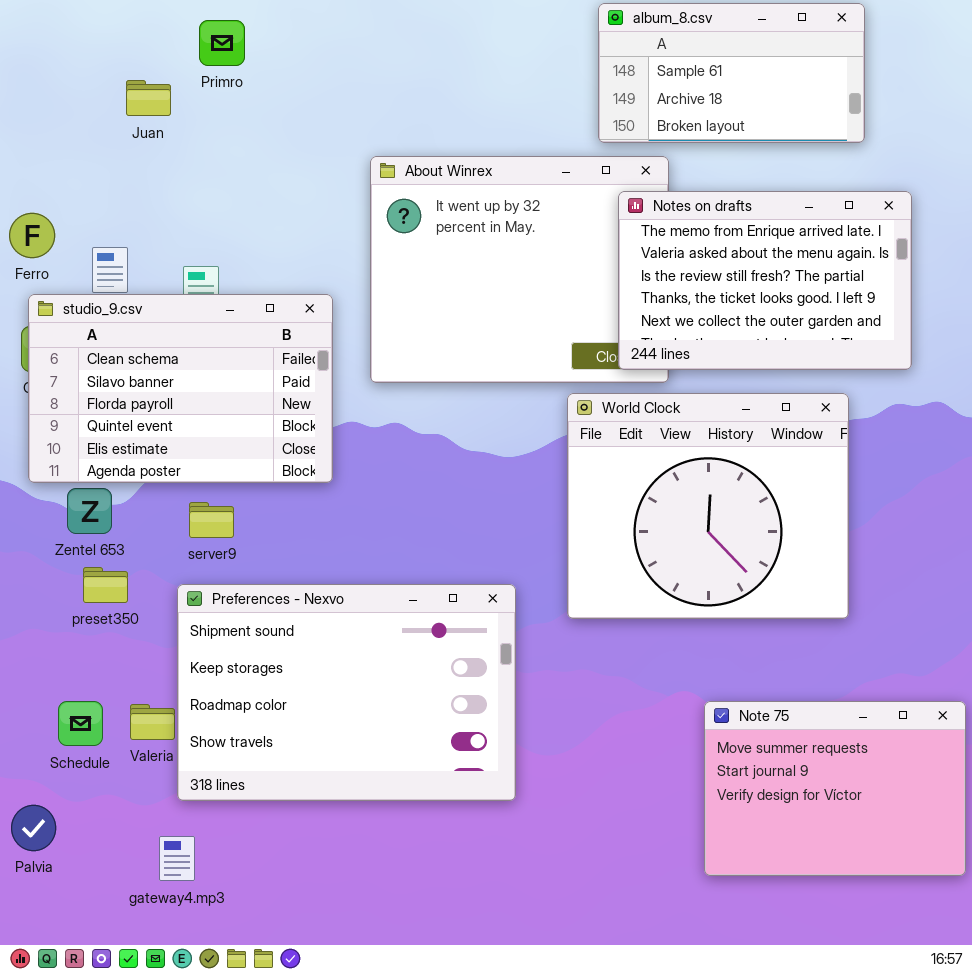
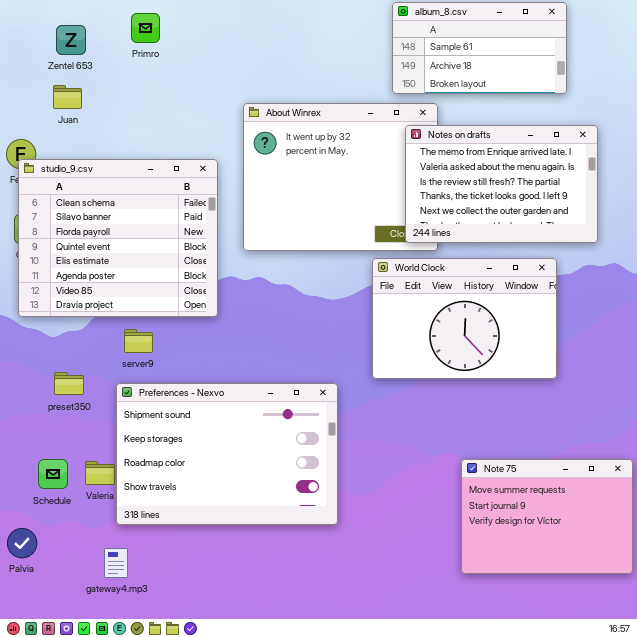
Juan: [126,80,171,116] -> [53,85,82,109], moved
studio_9.csv: [28,294,333,483] -> [18,159,218,317], resized
World Clock: [567,393,849,619] -> [372,258,557,379], resized
Zentel 653: [67,488,112,534] -> [56,25,86,55], moved

